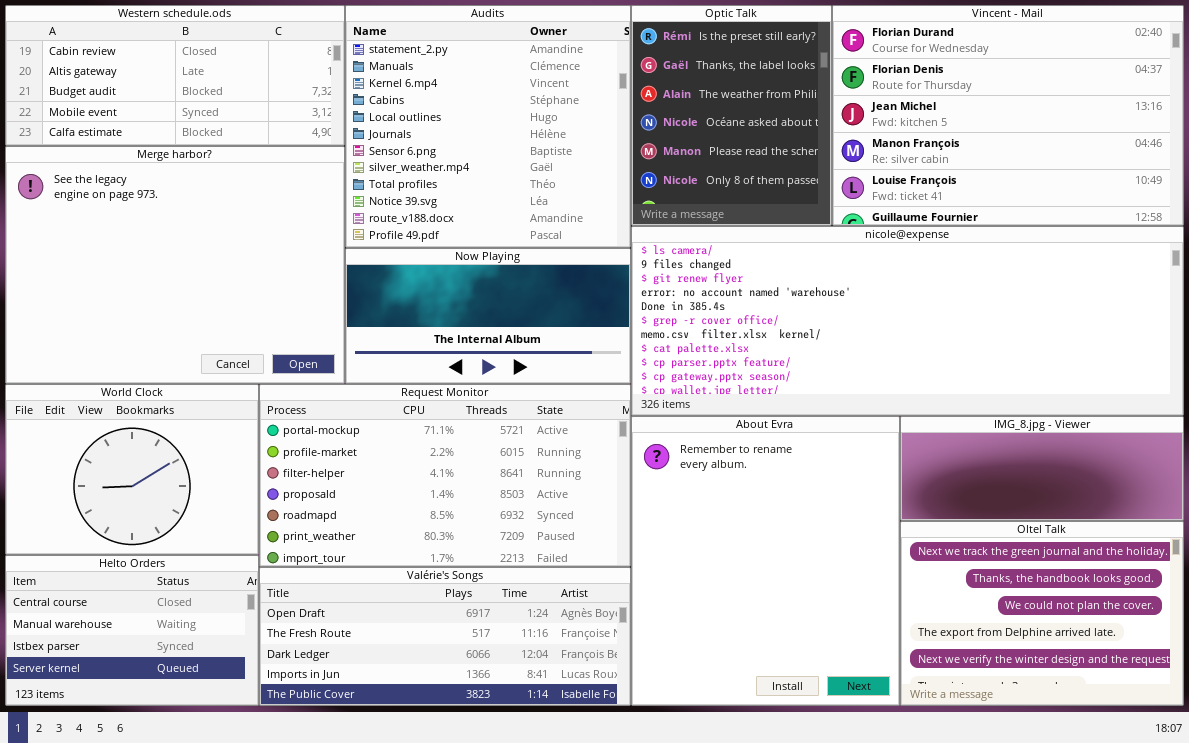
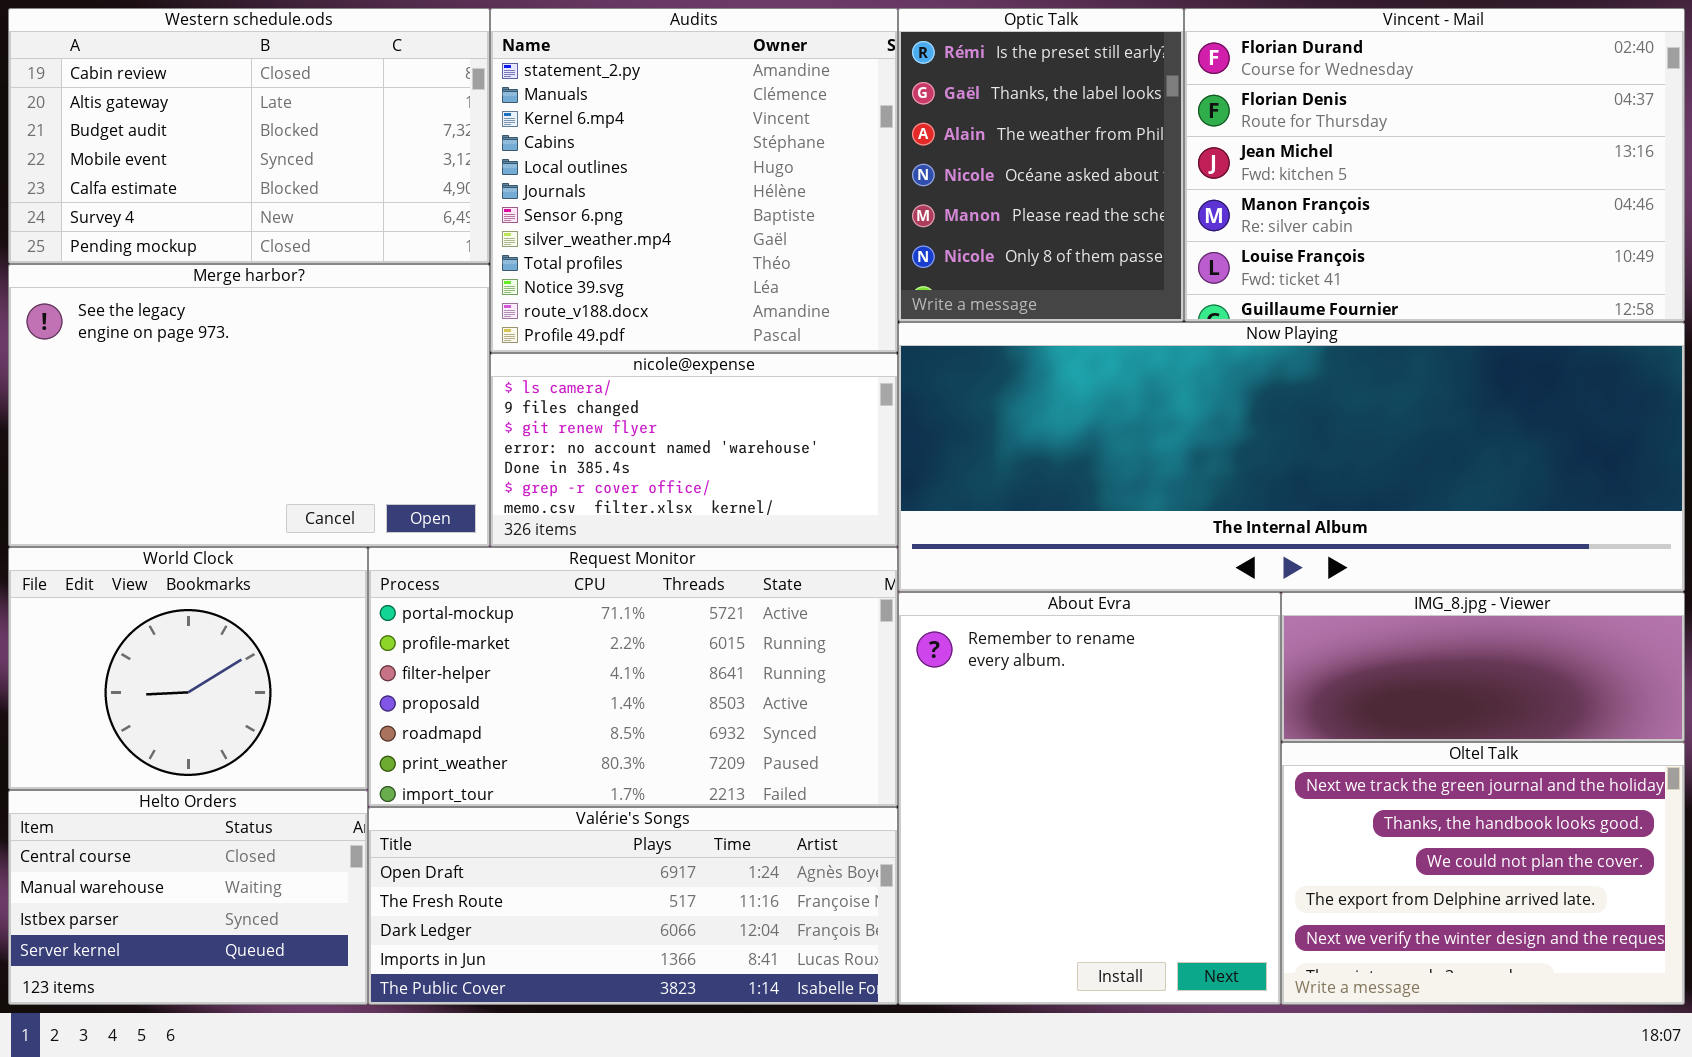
Western schedule.ods: [5,5,345,146] -> [8,8,490,264], resized
Merge harbor?: [5,146,345,384] -> [8,264,490,547], resized
nicole@expense: [631,226,1184,416] -> [490,353,898,547], moved, resized
Now Playing: [345,248,631,384] -> [898,322,1685,592], moved, resized

